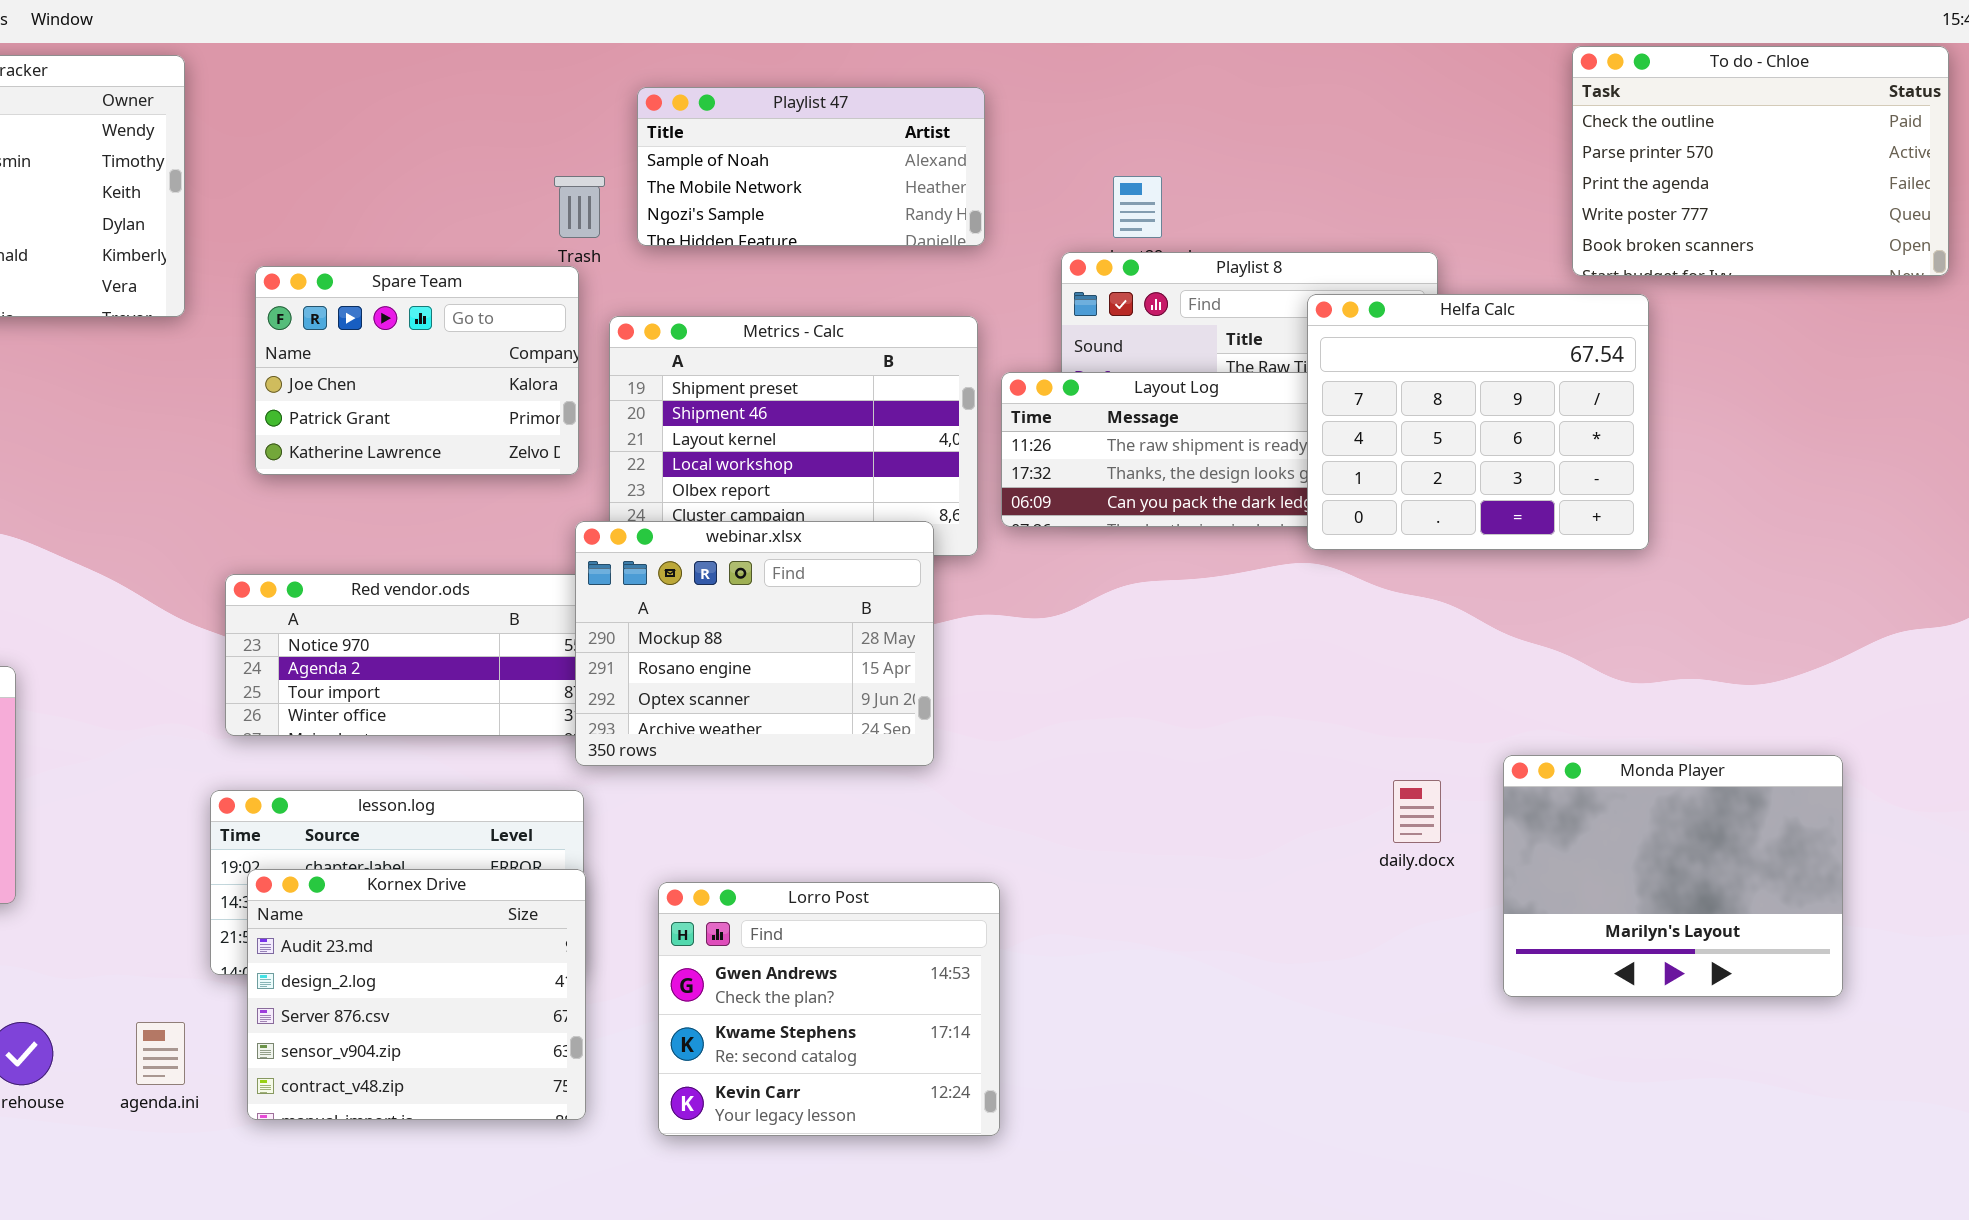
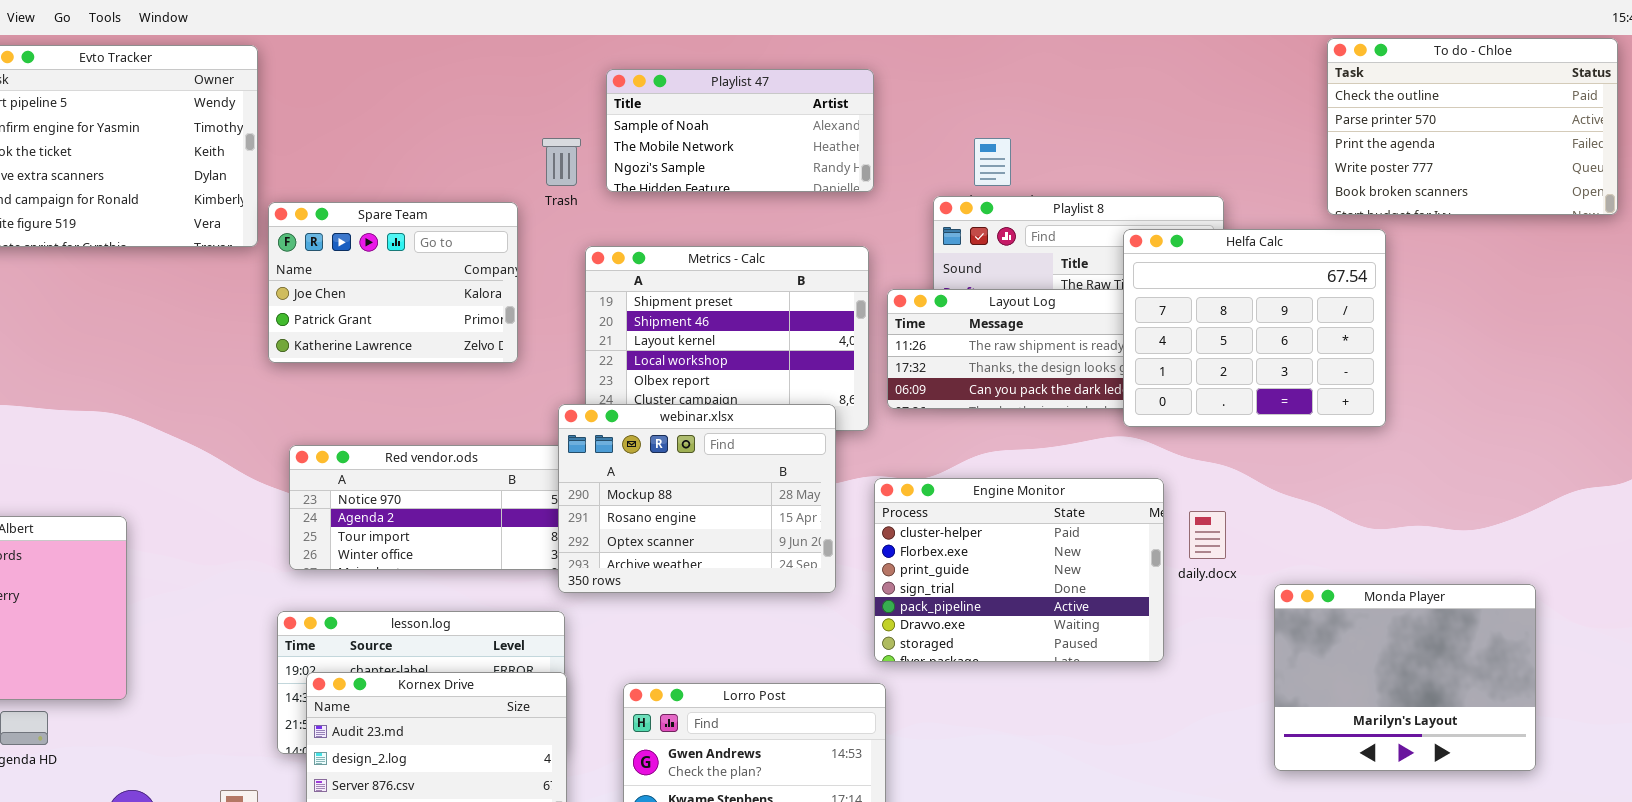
Spare Team: [255,266,579,475] -> [268,202,518,363], moved
Engine Monitor: none -> [874,478,1164,662], opened
daily.docx: [1393,780,1441,843] -> [1189,511,1226,559], moved

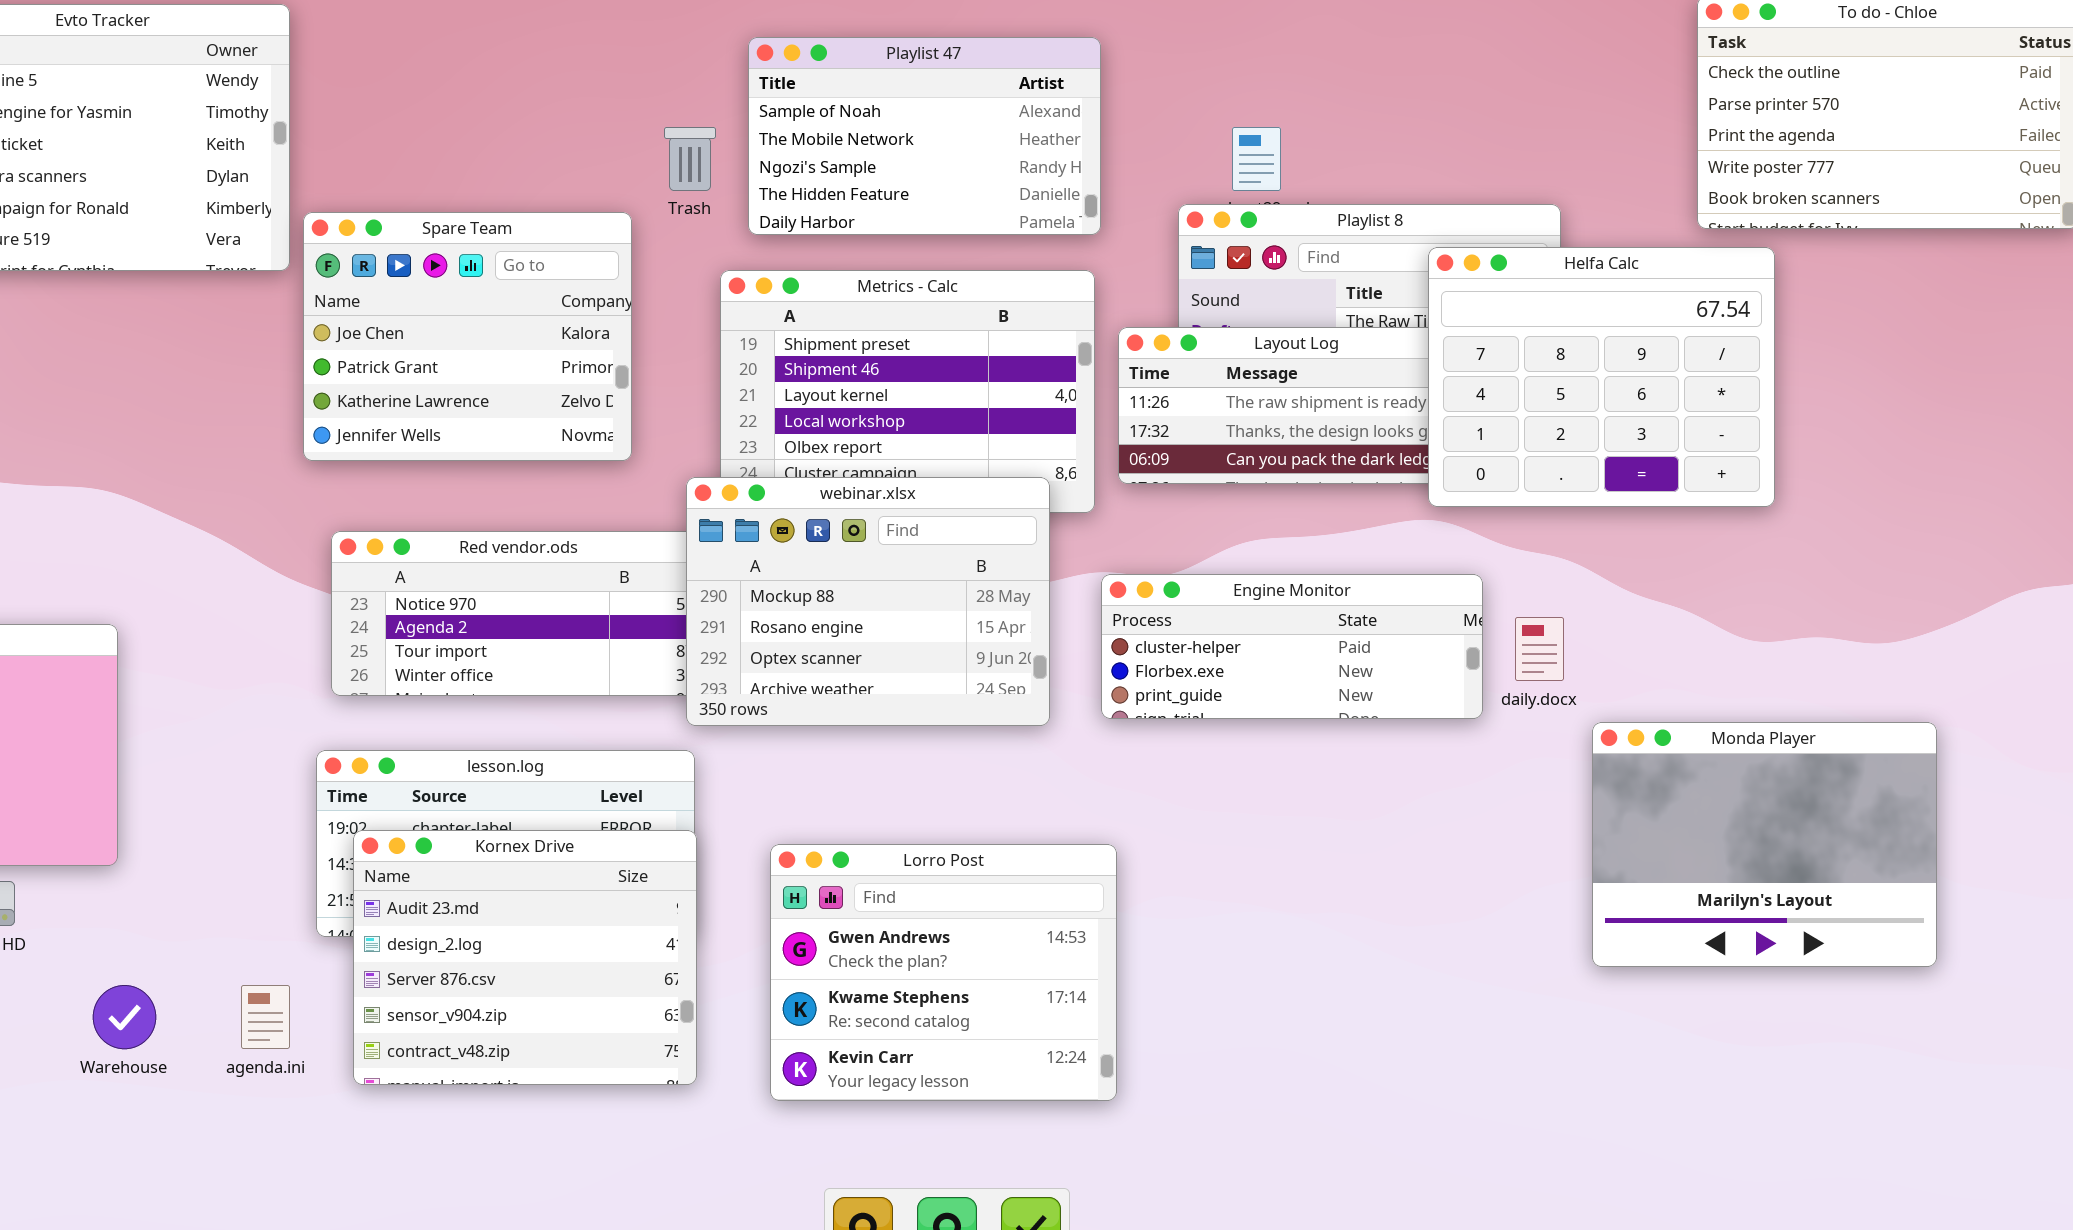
Playlist 47: [606,69,874,192] -> [748,37,1101,235], resized
Spare Team: [268,202,518,363] -> [303,212,632,461], resized
Engine Monitor: [874,478,1164,662] -> [1101,574,1483,719], resized
Monda Player: [1274,584,1536,771] -> [1592,722,1937,967], moved

